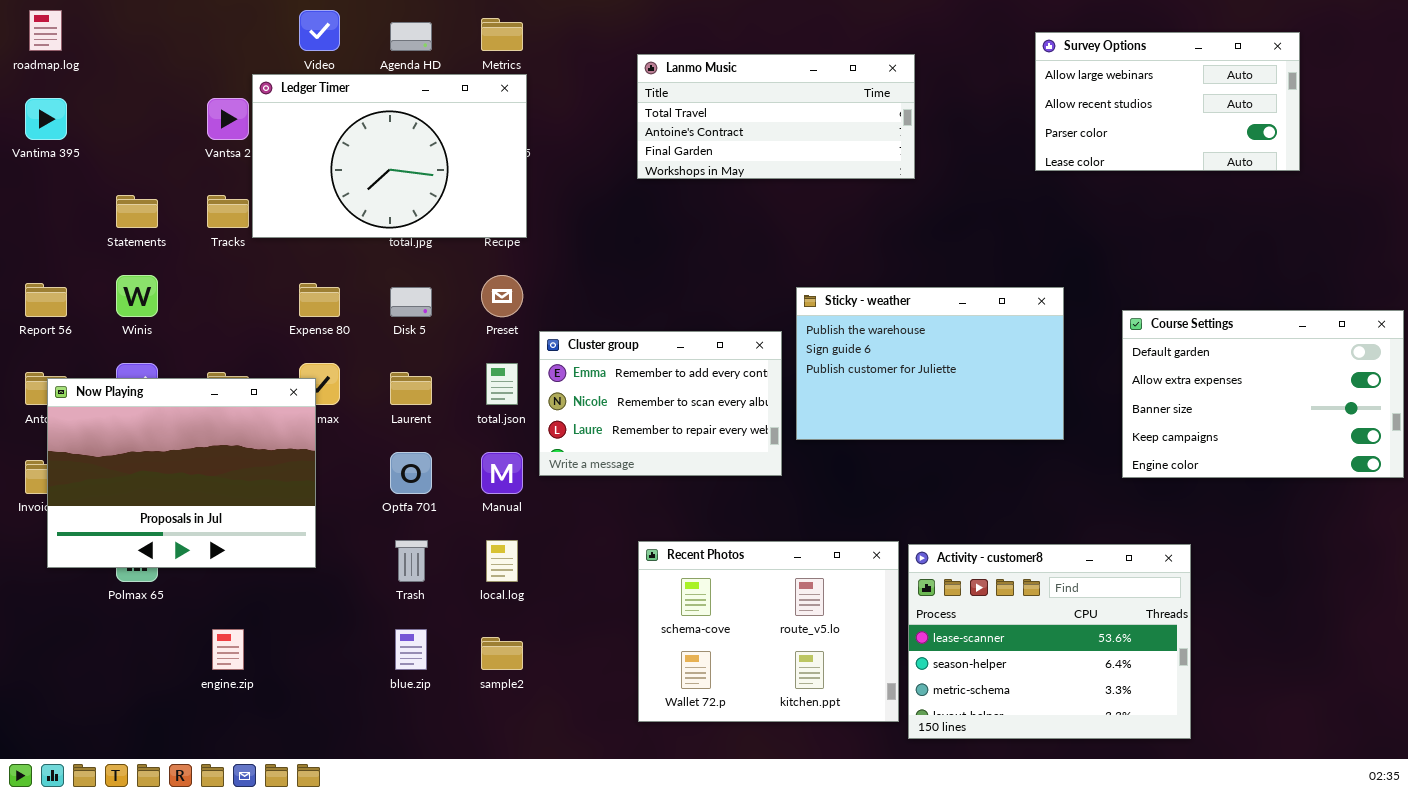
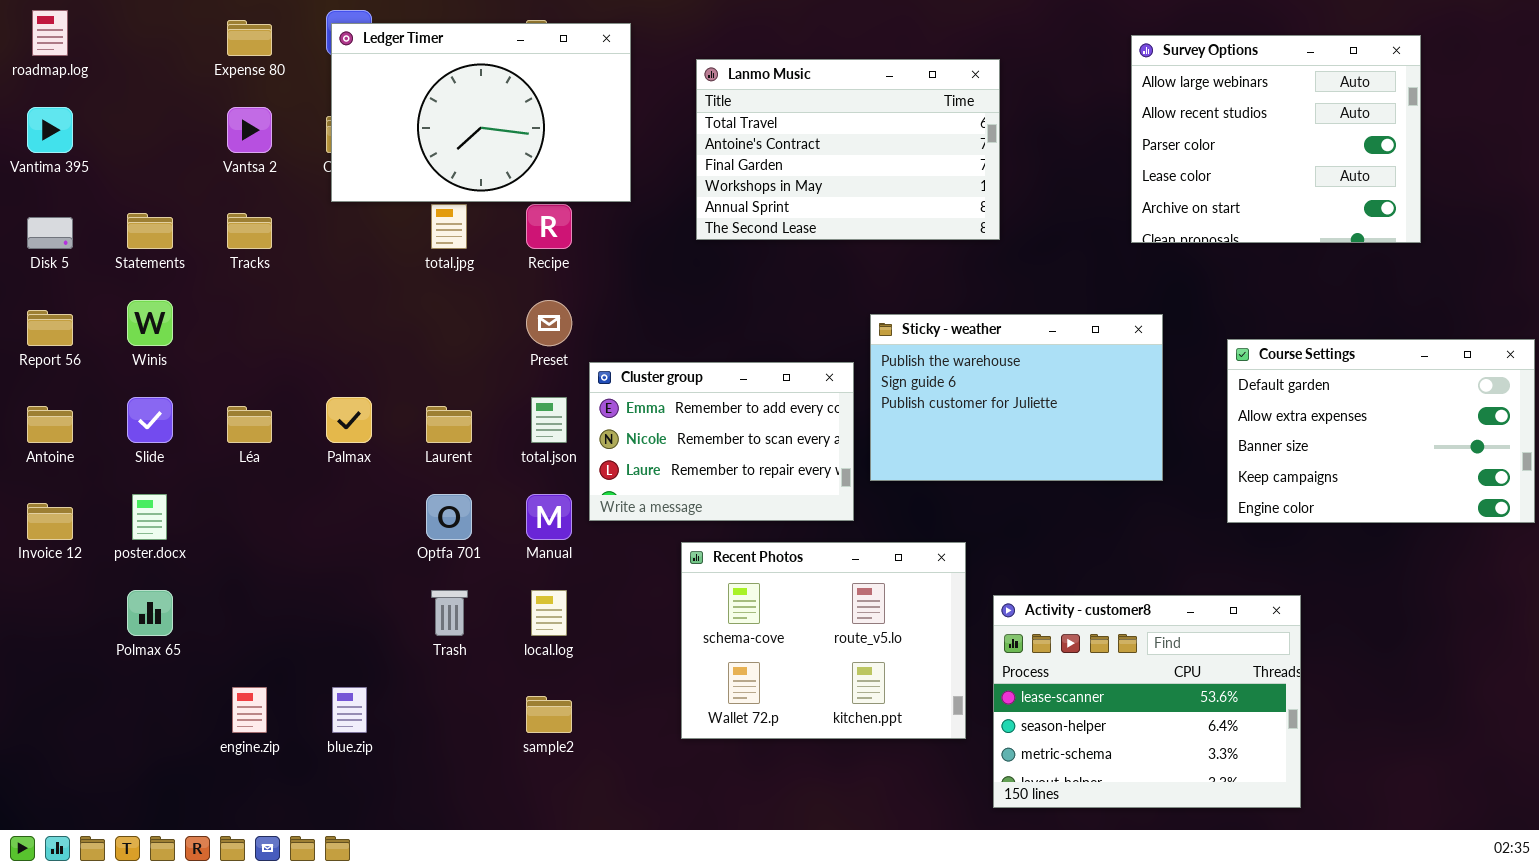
Survey Options: [1035,32,1300,171] -> [1131,35,1421,243], resized
Lanmo Music: [637,54,915,179] -> [696,59,1000,240], resized
Ledger Timer: [252,74,527,238] -> [331,23,631,202], moved
Expense 80: [299,283,340,317] -> [227,20,272,56], moved
Disk 5: [390,287,432,317] -> [27,217,73,249], moved
Now Playing: [47,378,316,568] -> none, closed
Recent Photos: [638,541,899,722] -> [681,542,966,739], moved
blue.zip: [395,629,427,670] -> [332,687,367,733], moved

